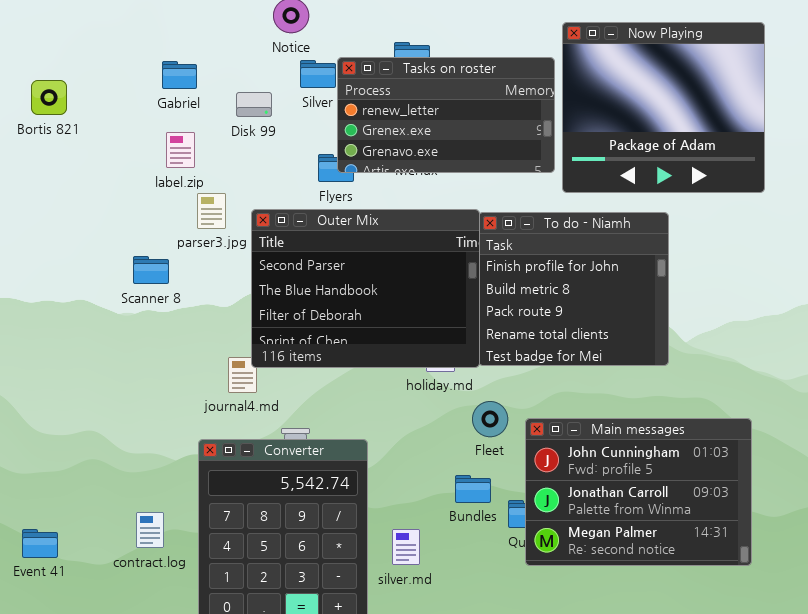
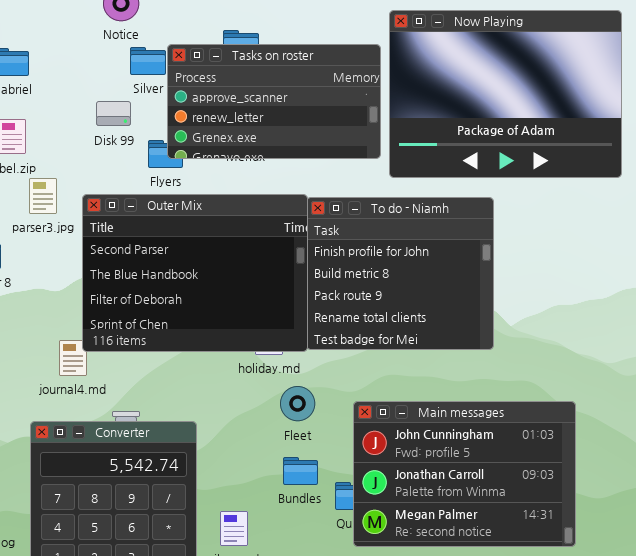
Now Playing: [562,22,765,193] -> [389,10,622,178], resized
Tasks on roster: [337,57,555,173] -> [167,44,381,159], scrolled up 1 row
Disk 99: [236,92,272,117] -> [96,101,131,126], moved
Fleet: [472,401,508,437] -> [280,386,315,421], moved

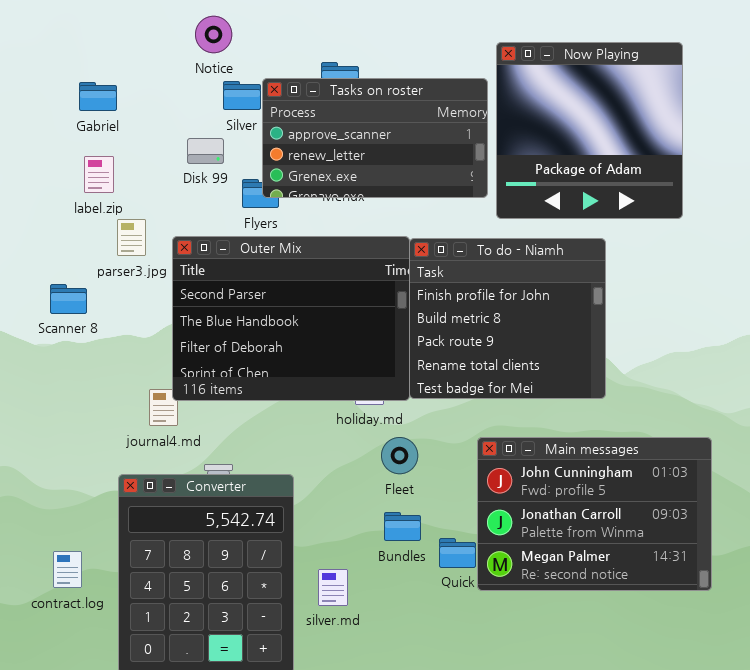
Now Playing: [389,10,622,178] -> [496,42,683,219], resized
Main messages: [353,401,576,547] -> [477,437,712,591], moved

